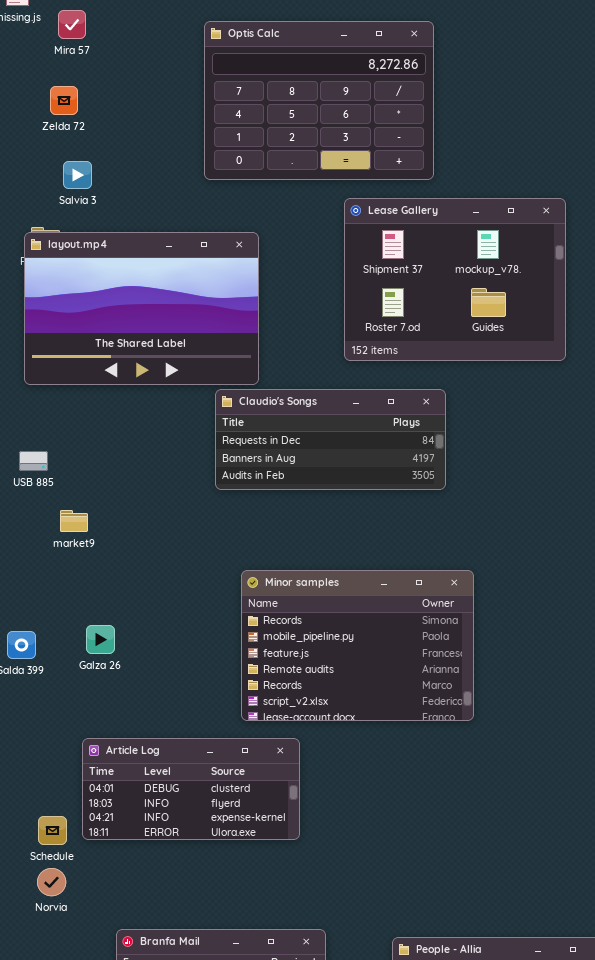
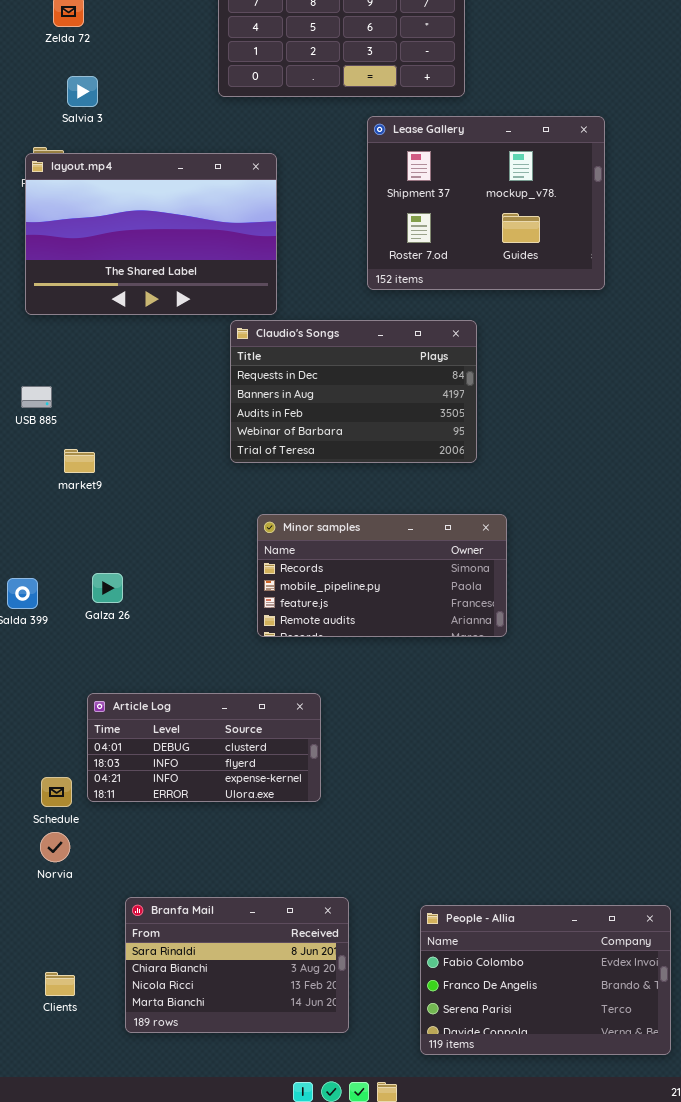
Claudio's Songs: [215,389,446,490] -> [230,320,477,463], resized
Minor samples: [241,570,474,721] -> [257,514,507,637], resized

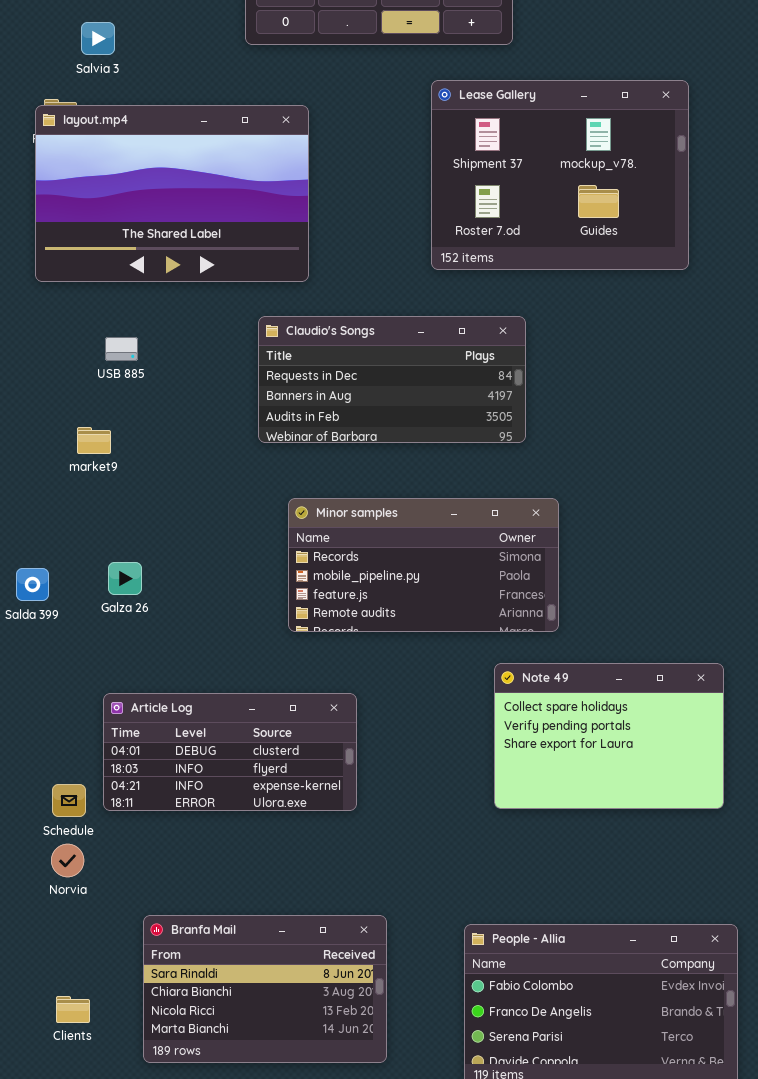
Lease Gallery: [367,116,605,290] -> [431,80,689,270], moved
Claudio's Songs: [230,320,477,463] -> [258,316,526,443], resized
USB 885: [21,386,52,408] -> [105,337,138,361], moved
Note 49: none -> [494,663,724,809], opened

